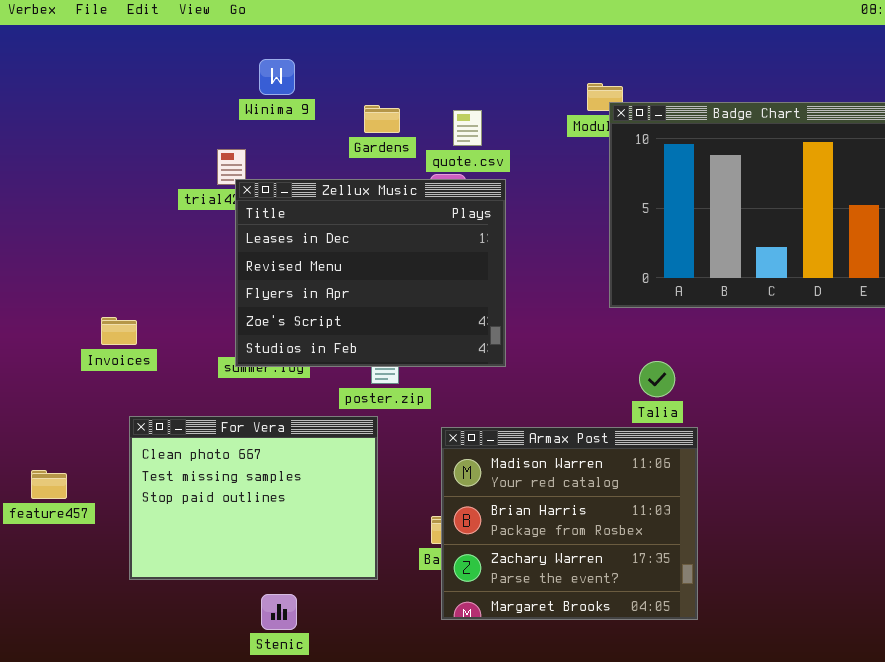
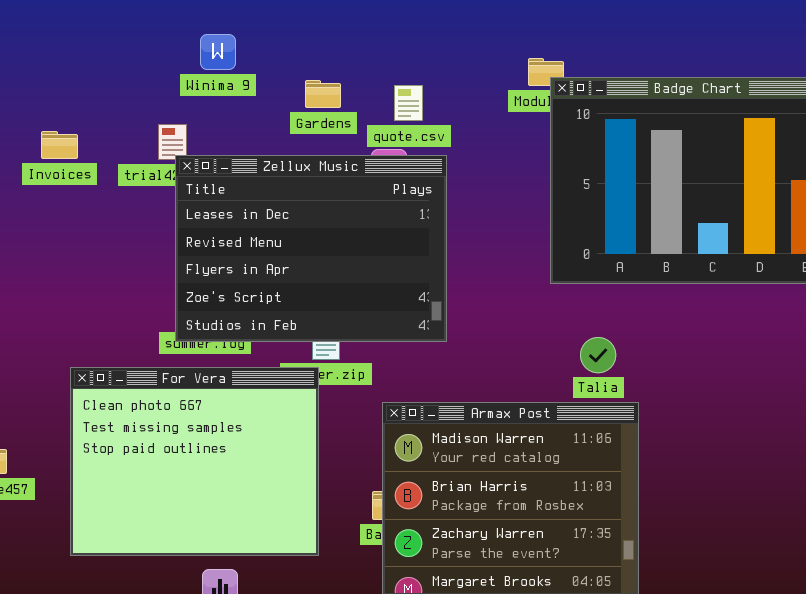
Invoices: [101,317,137,345] -> [41,131,78,159], moved
For Vera: [129,416,378,580] -> [70,367,319,556], resized

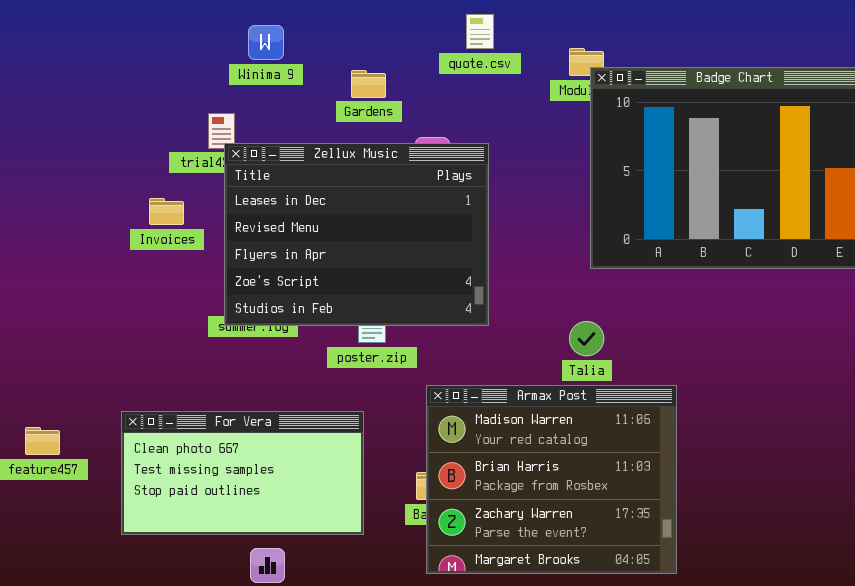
quote.csv: [394,85,423,121] -> [466,14,494,49], moved
Invoices: [41,131,78,159] -> [149,198,184,225], moved
Talia: [580,337,616,373] -> [569,321,604,356], moved
For Vera: [70,367,319,556] -> [121,411,364,535], resized

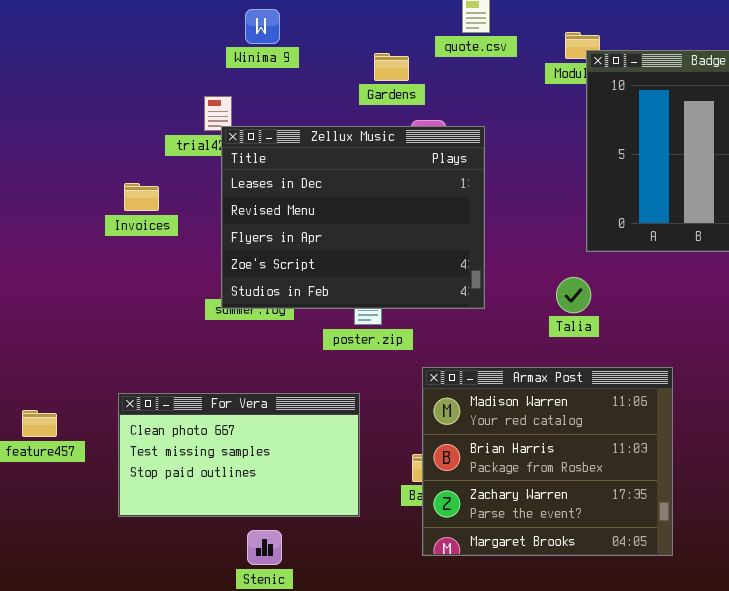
Gardens: [351,70,386,98] -> [374,53,409,81], moved
Invoices: [149,198,184,225] -> [124,183,159,211], moved
Talia: [569,321,604,356] -> [556,277,591,313], moved

